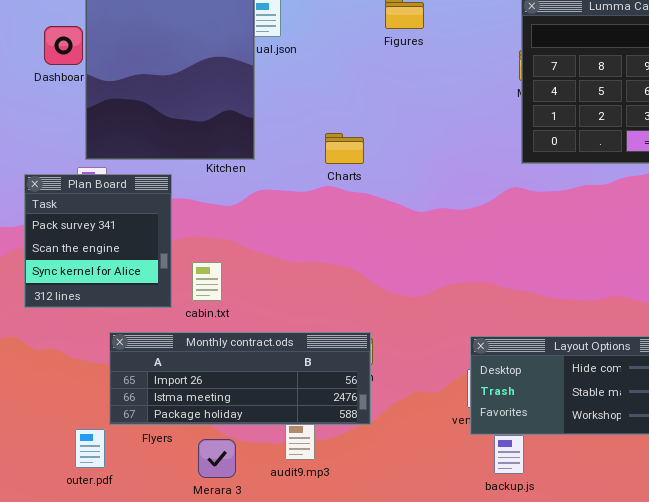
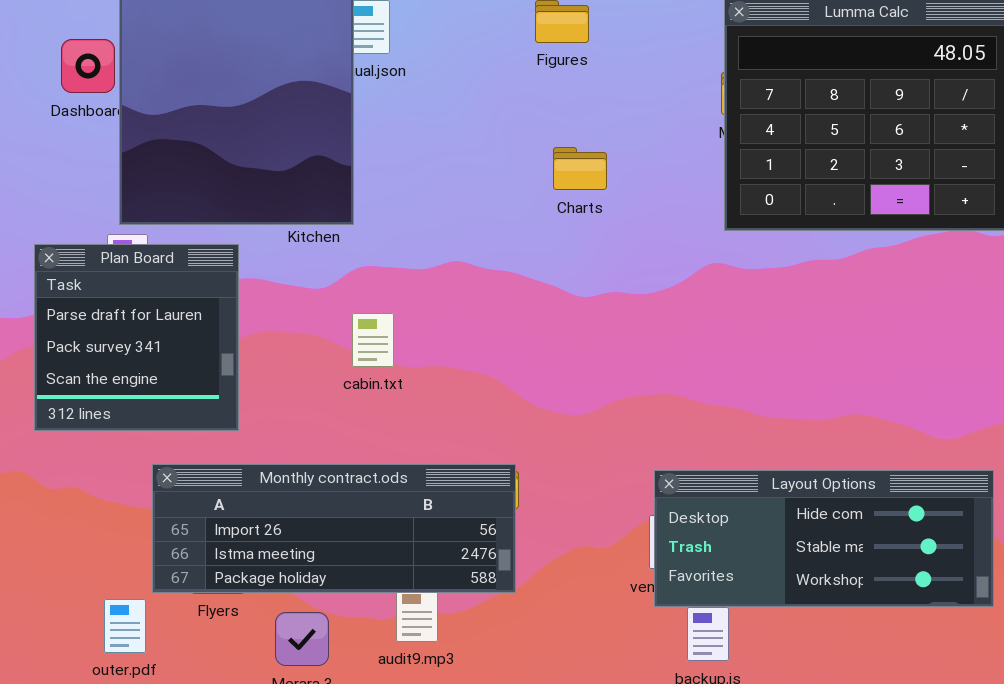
Charts: [325,133,364,164] -> [553,147,607,190], moved
Plan Board: [24,174,172,308] -> [34,244,239,431], scrolled up 1 row
cabin.txt: [192,262,222,301] -> [352,313,394,367], moved

